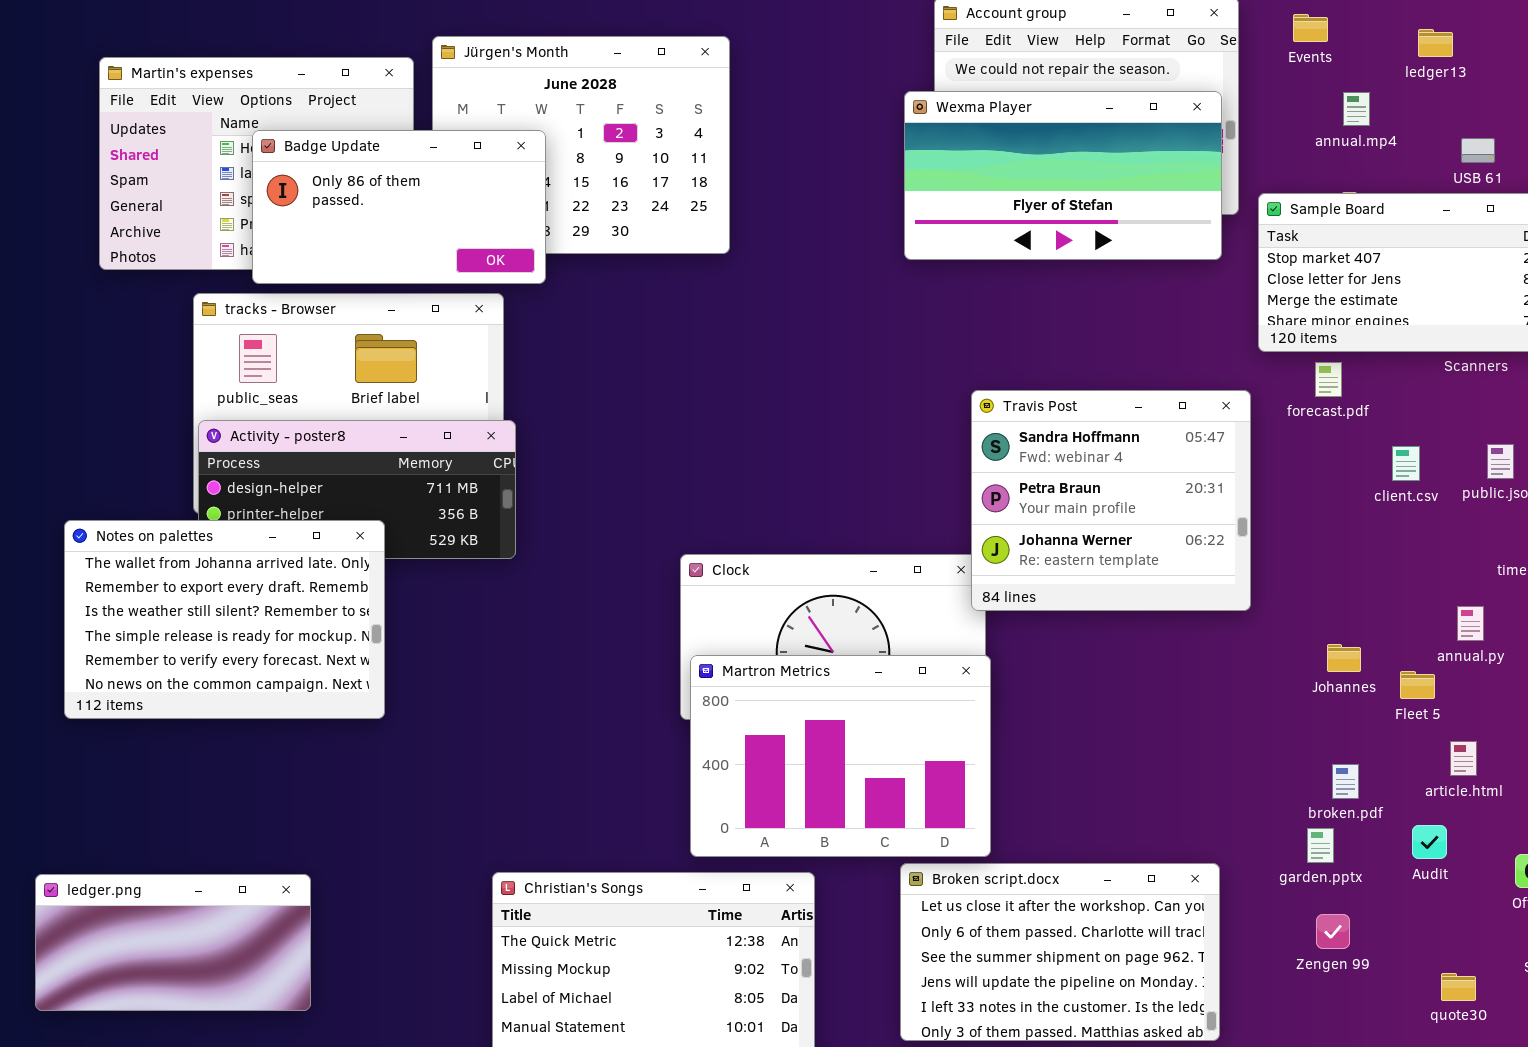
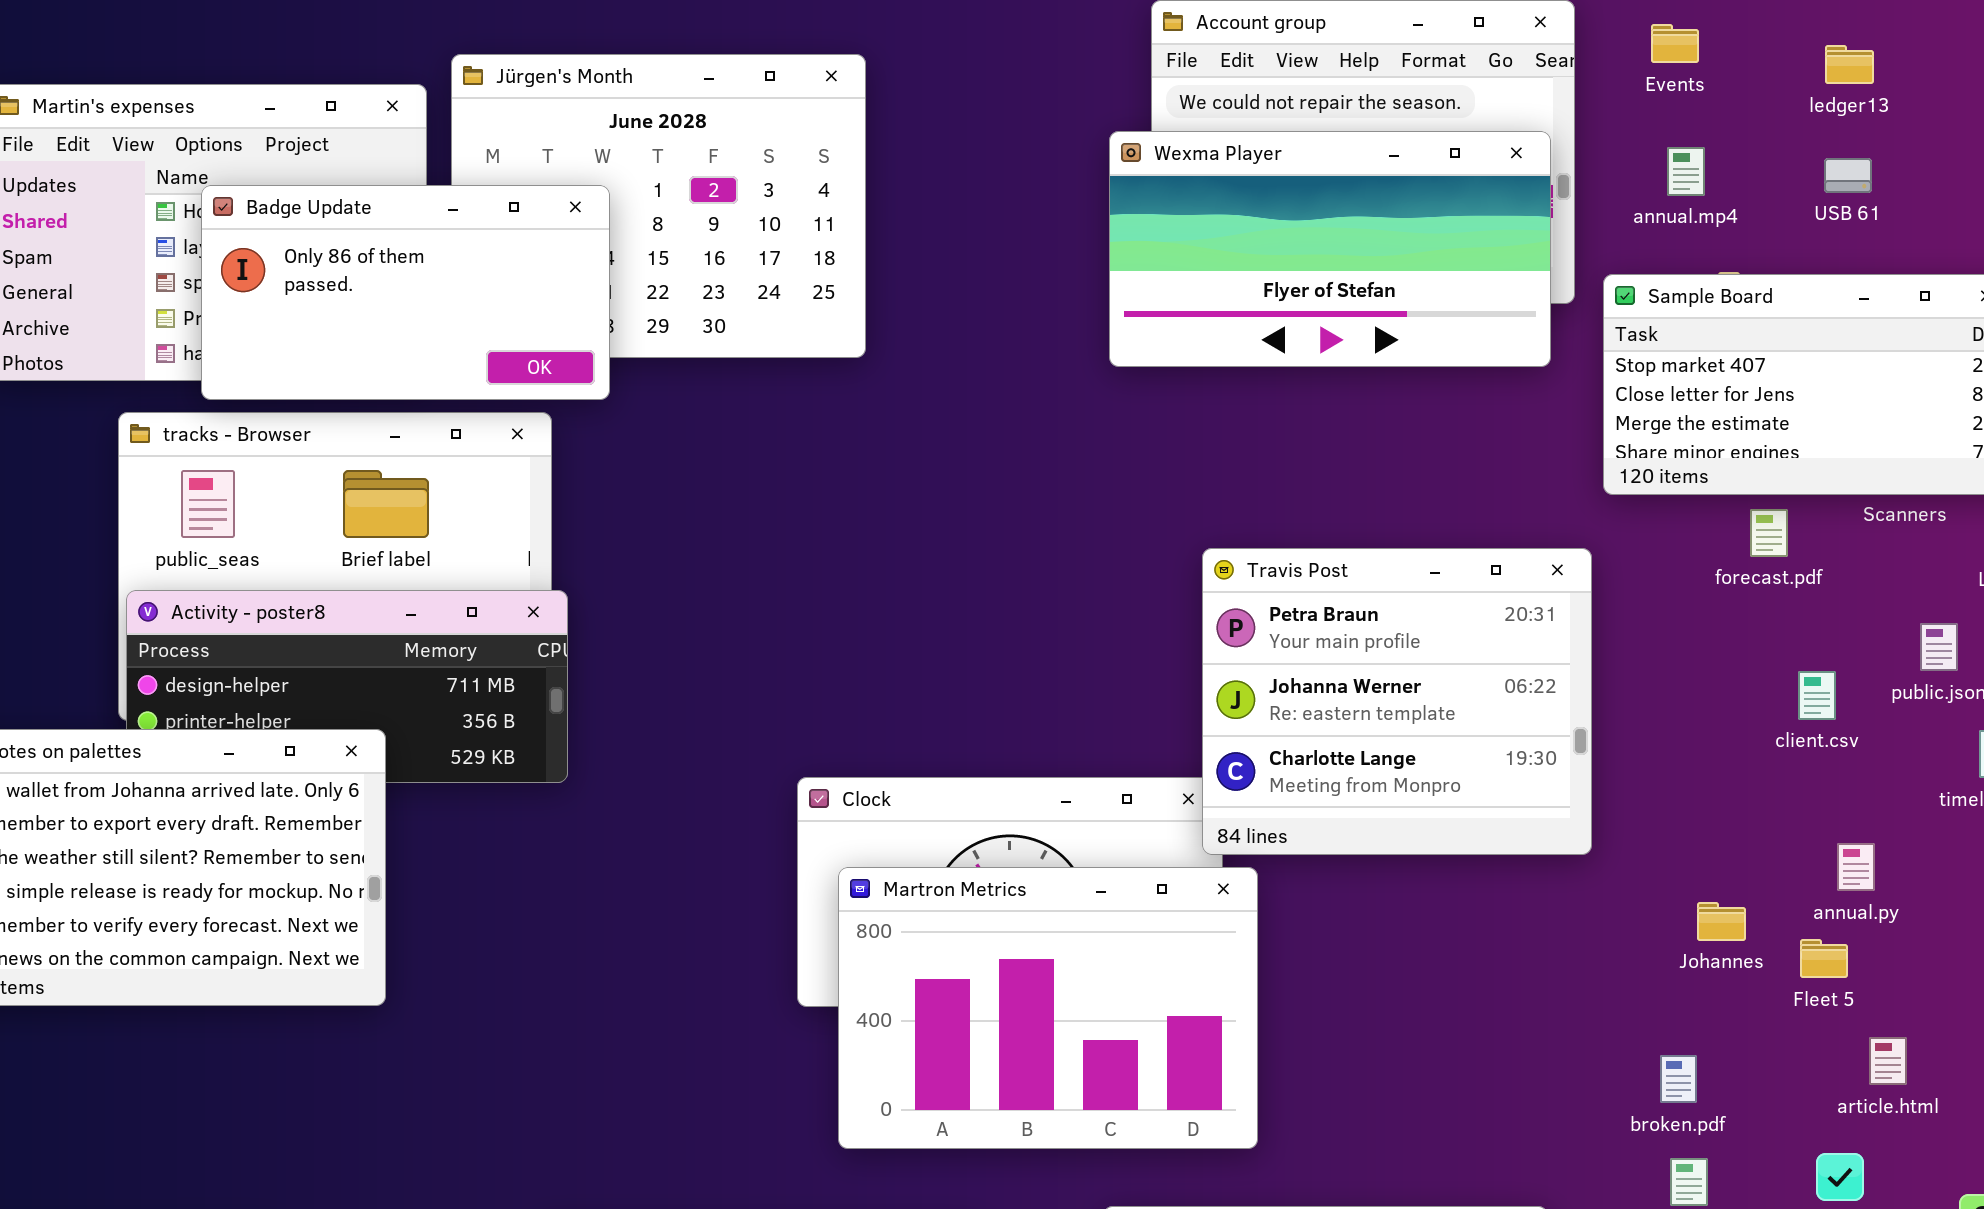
annual.mp4: [1343,92,1370,126] -> [1667,147,1705,196], moved
USB 61: [1461,138,1495,163] -> [1824,158,1872,193], moved
forecast.pdf: [1315,362,1342,397] -> [1750,509,1788,557], moved
Travis Post: [971,390,1251,611] -> [1202,548,1592,855], scrolled down 1 row
client.csv: [1392,446,1420,481] -> [1798,671,1836,720], moved
annual.py: [1457,606,1484,641] -> [1837,843,1875,891], moved
Martron Metrics: [690,655,991,857] -> [838,867,1258,1149], moved
broken.pdf: [1332,764,1359,799] -> [1660,1055,1697,1103], moved

